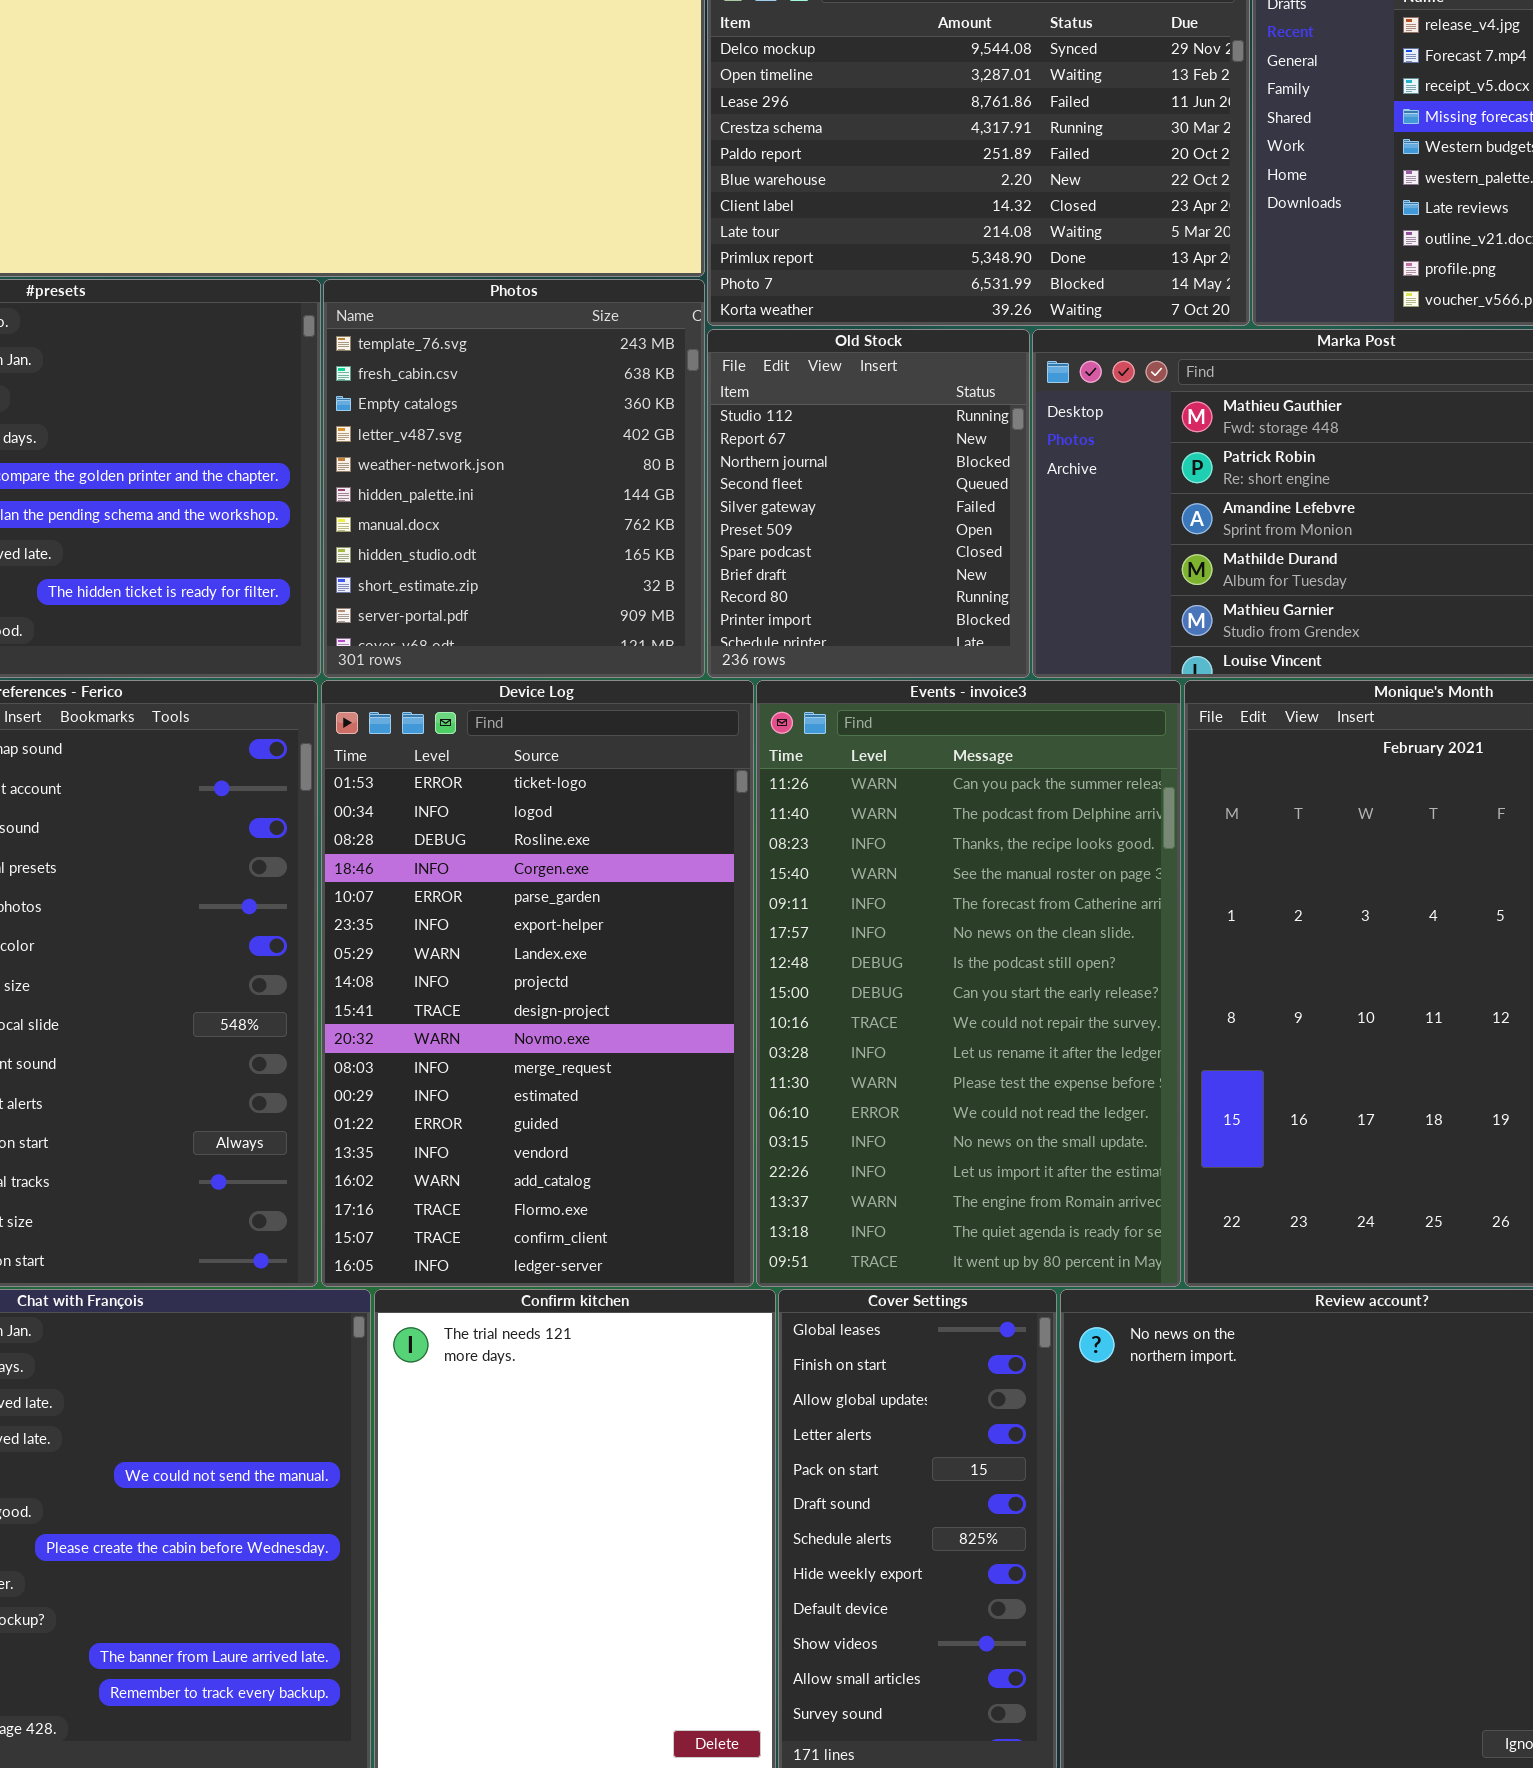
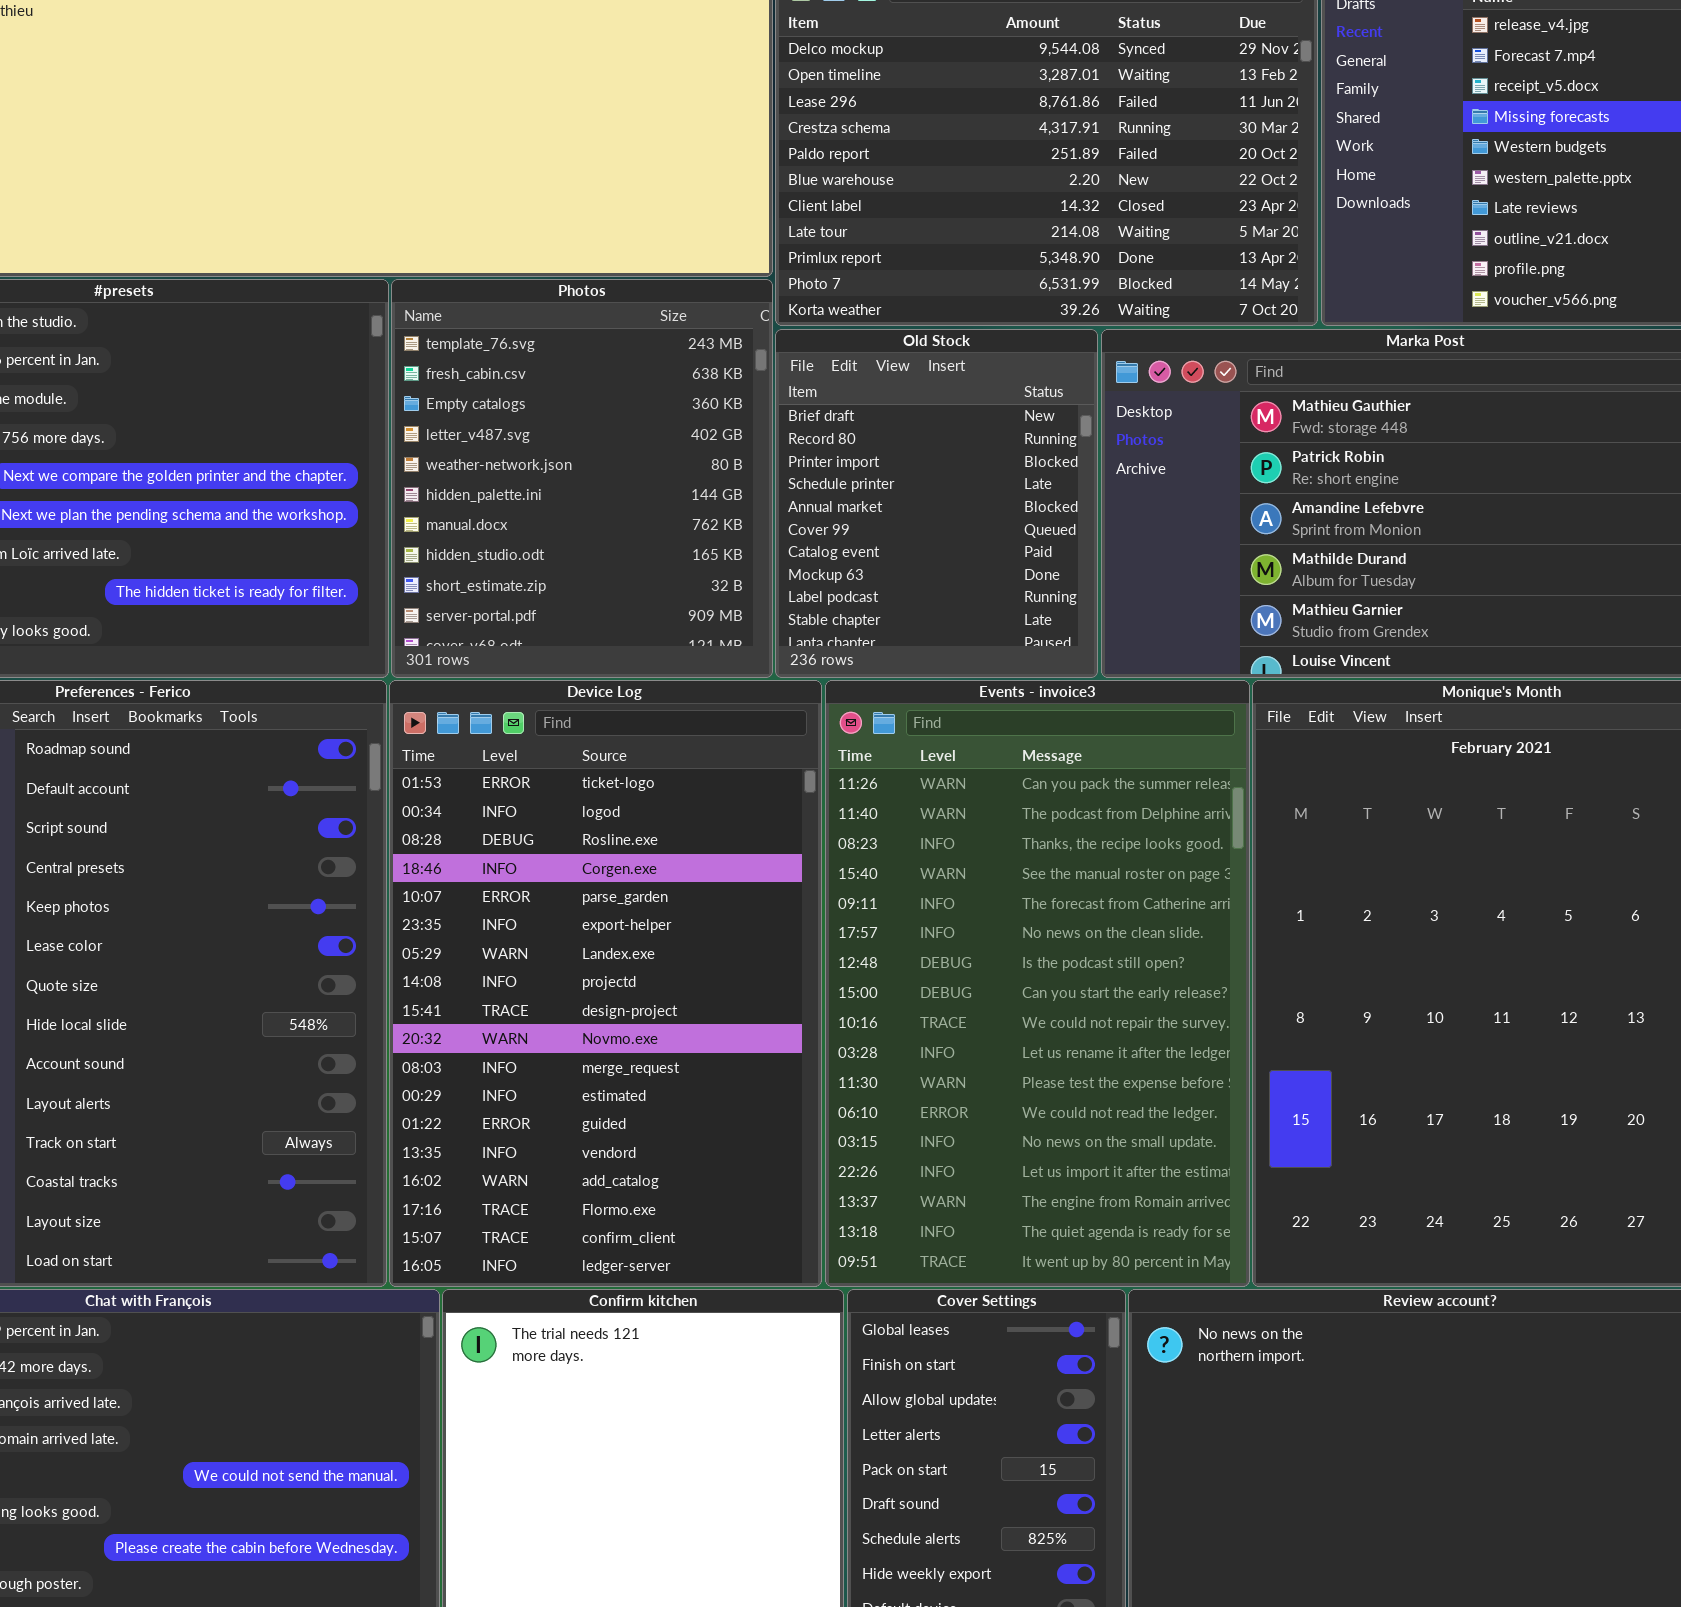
Old Stock: [707,329,1030,678] -> [775,329,1098,678], scrolled down 7 rows

